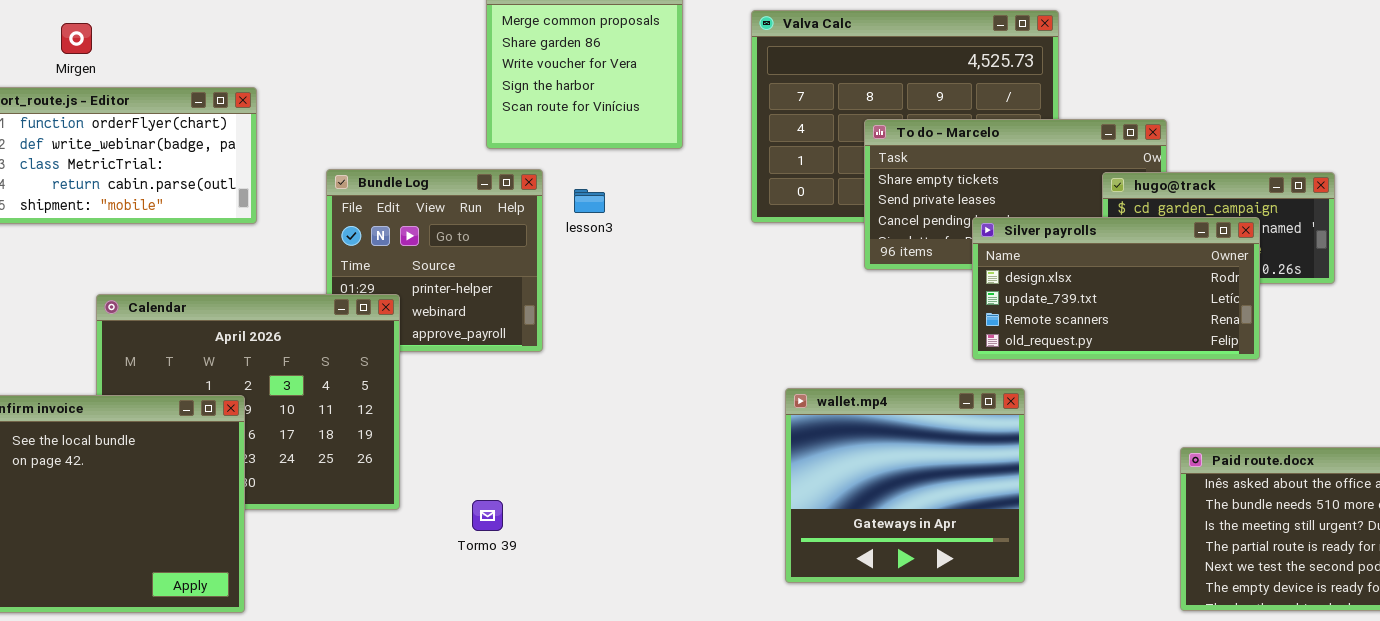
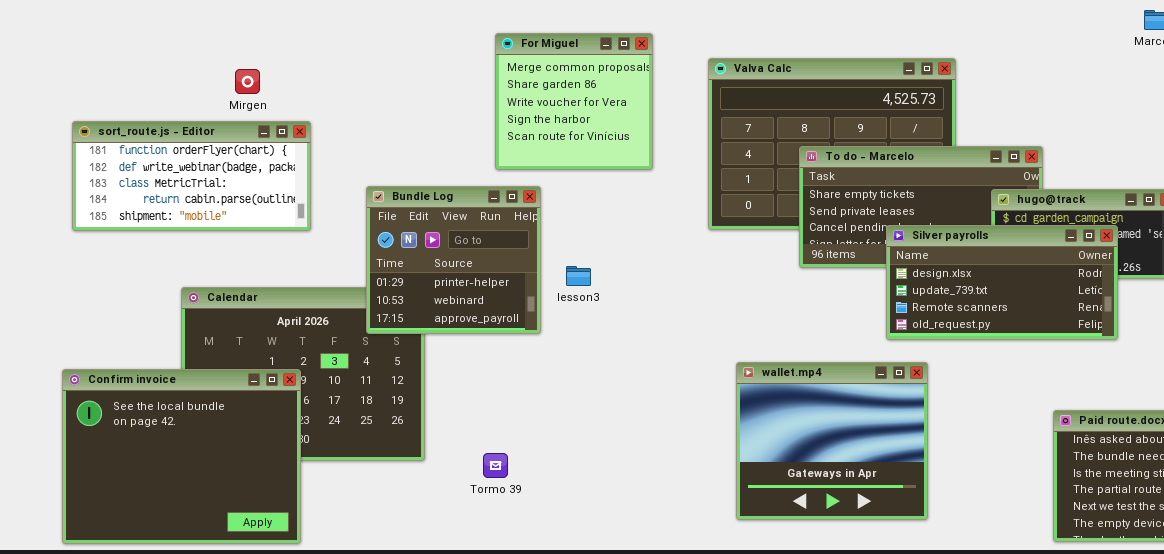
Mirgen: [61,23,92,54] -> [235,69,260,94], moved
Bundle Log: [326,169,543,352] -> [366,186,541,334], raised
lesson3: [574,189,605,213] -> [566,266,591,286], moved

